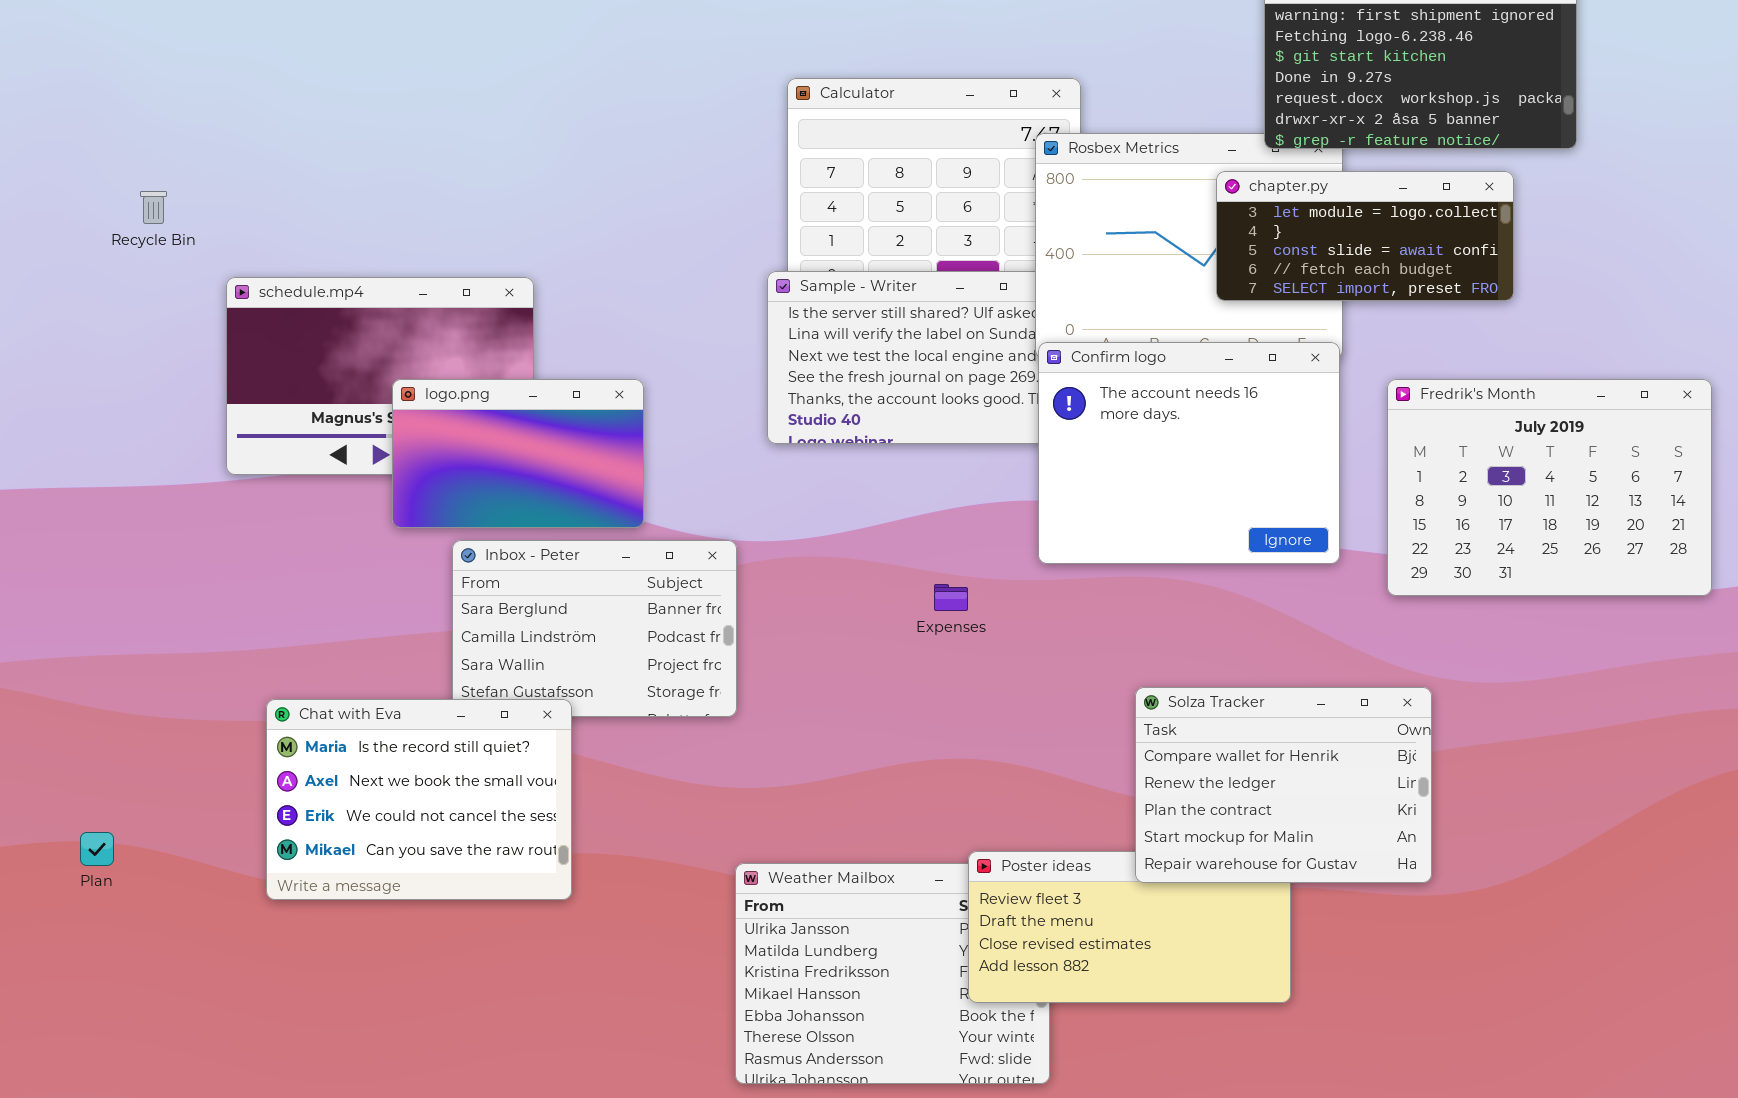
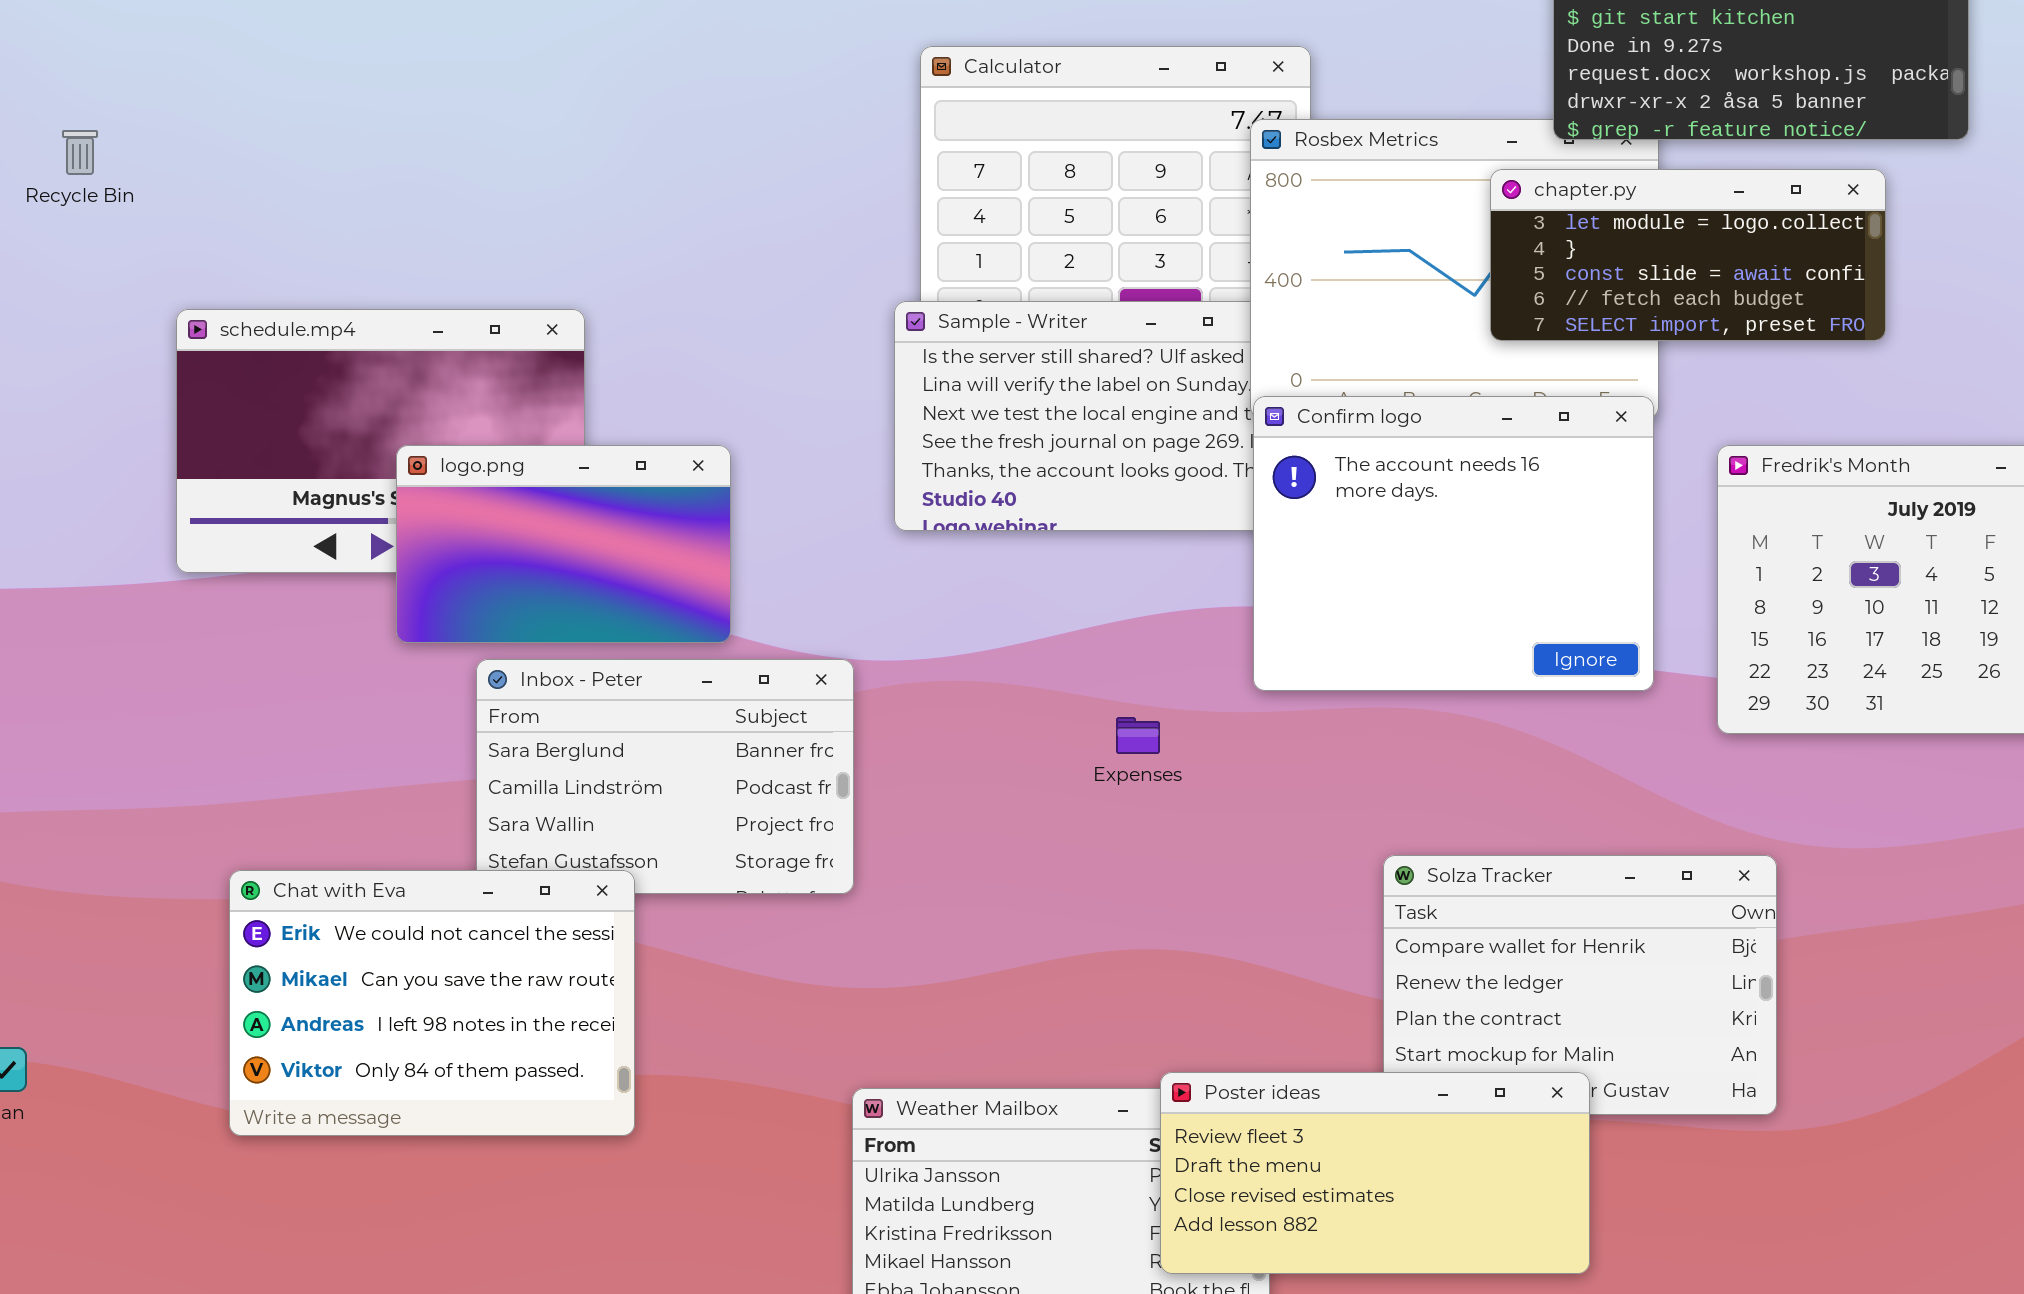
Recycle Bin: [140,191,167,224] -> [62,130,98,175], moved
Chat with Eva: [266,699,572,900] -> [229,870,635,1136], scrolled down 2 rows
Poster ideas: [968,851,1291,1003] -> [1160,1072,1590,1274], raised

